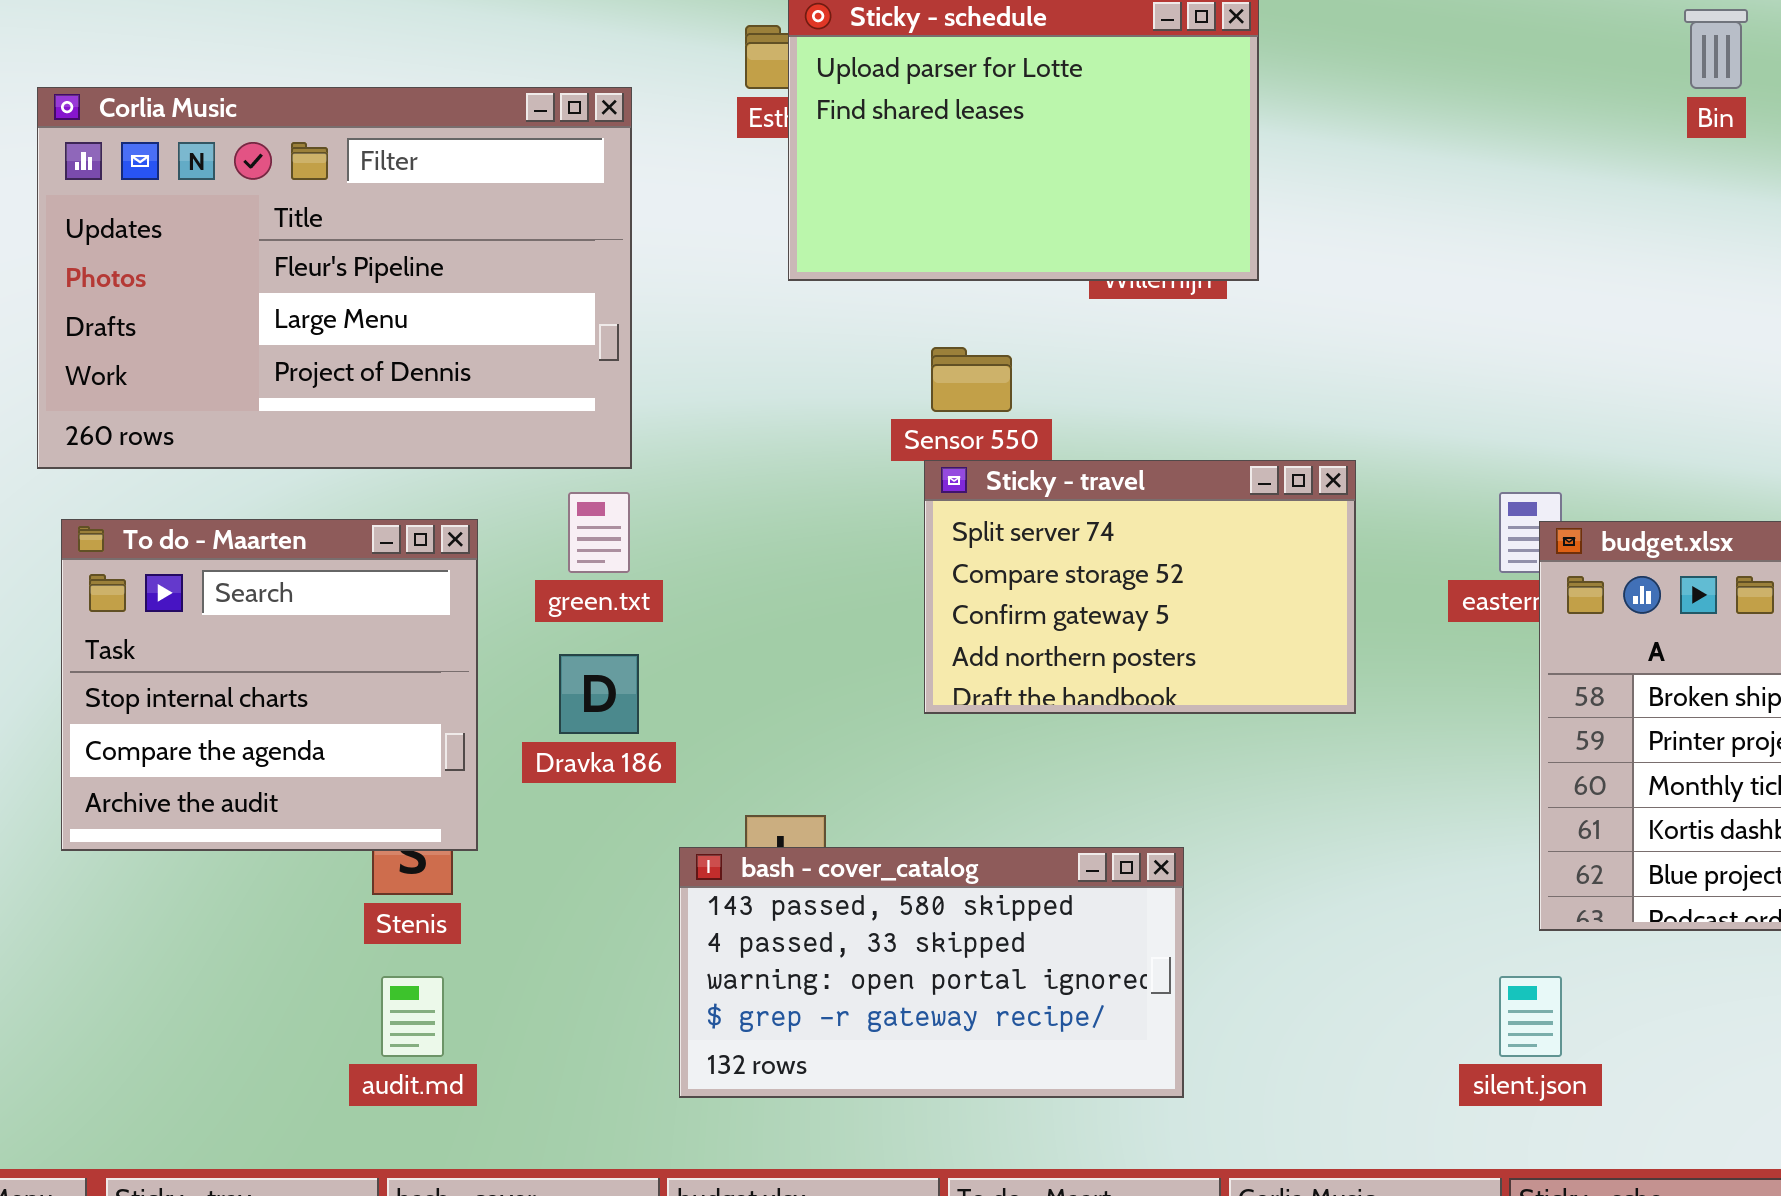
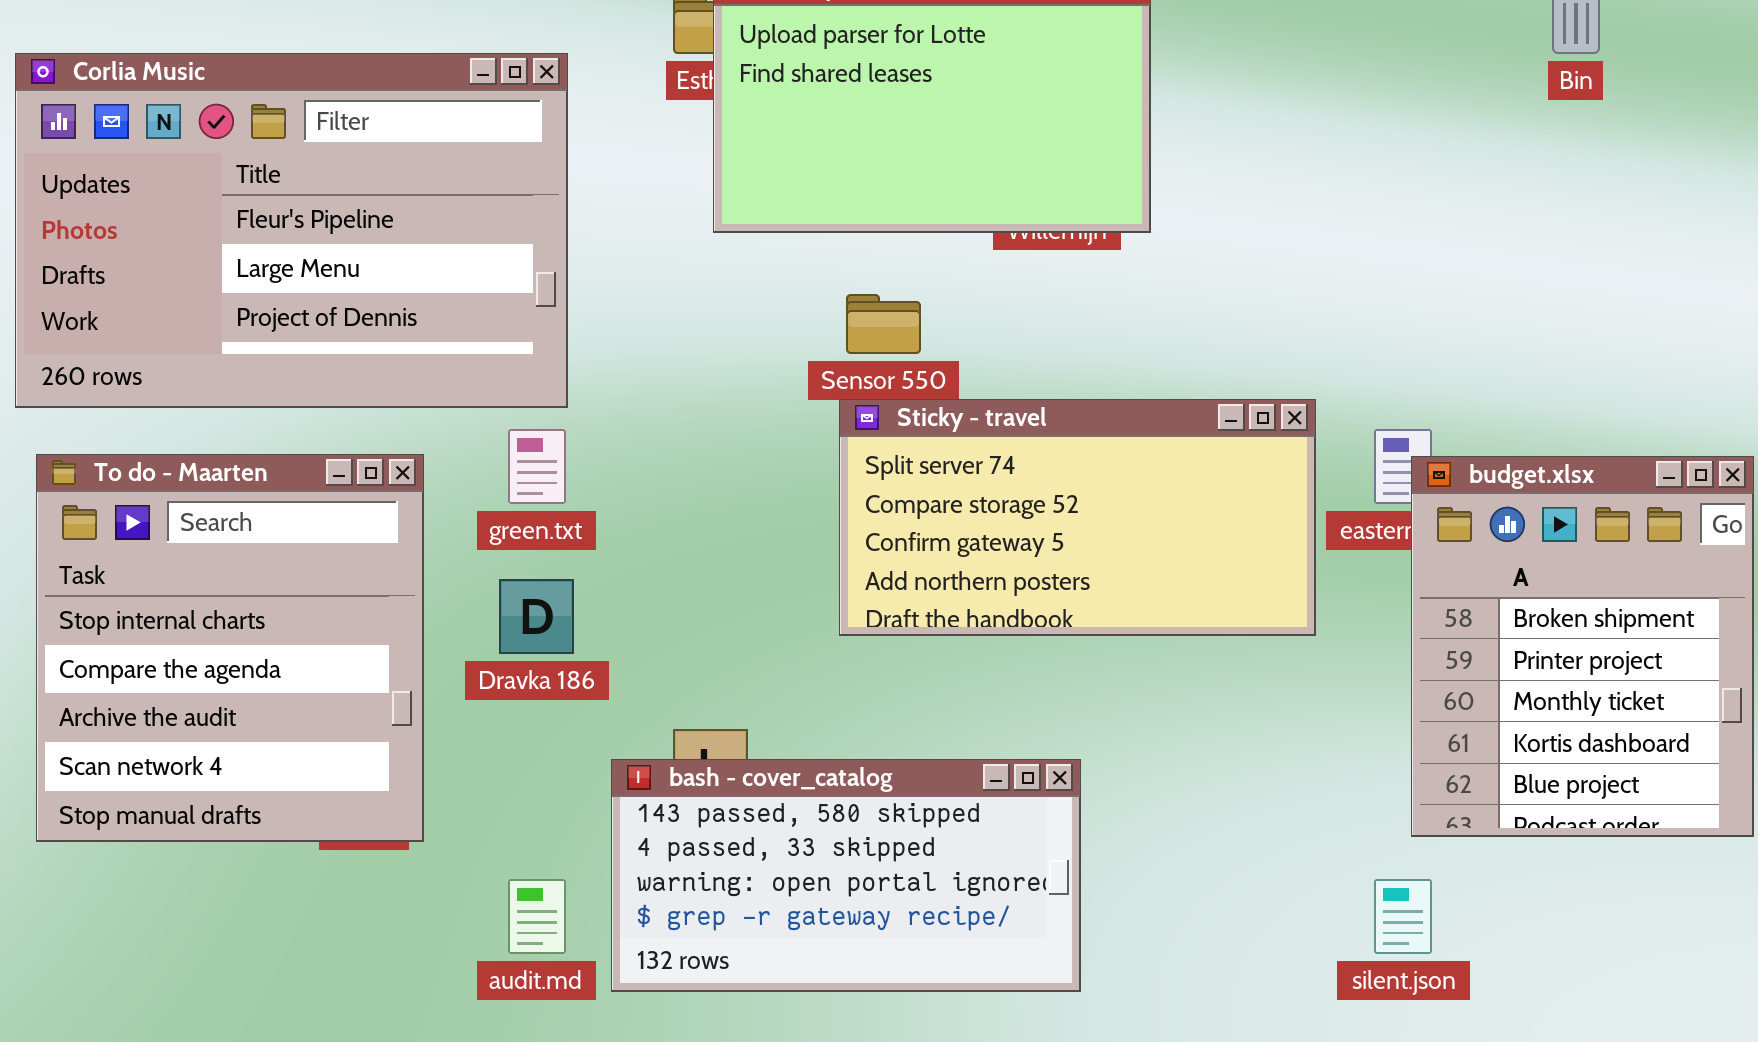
Sticky - travel: [924,460,1356,714] -> [839,399,1316,636], resized
To do - Maarten: [61,519,478,851] -> [36,454,424,842], resized
audit.md: [381,976,444,1057] -> [508,879,566,954], moved

